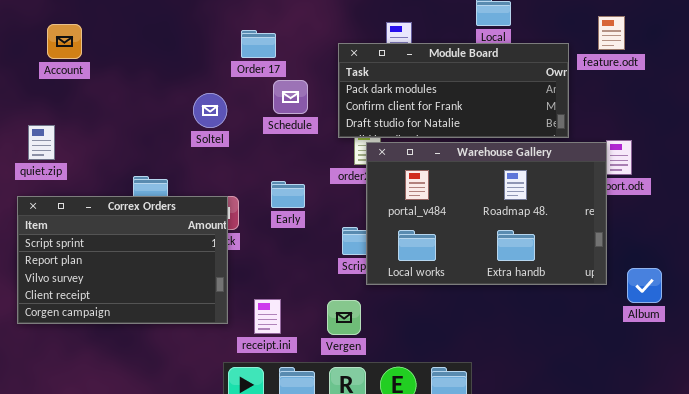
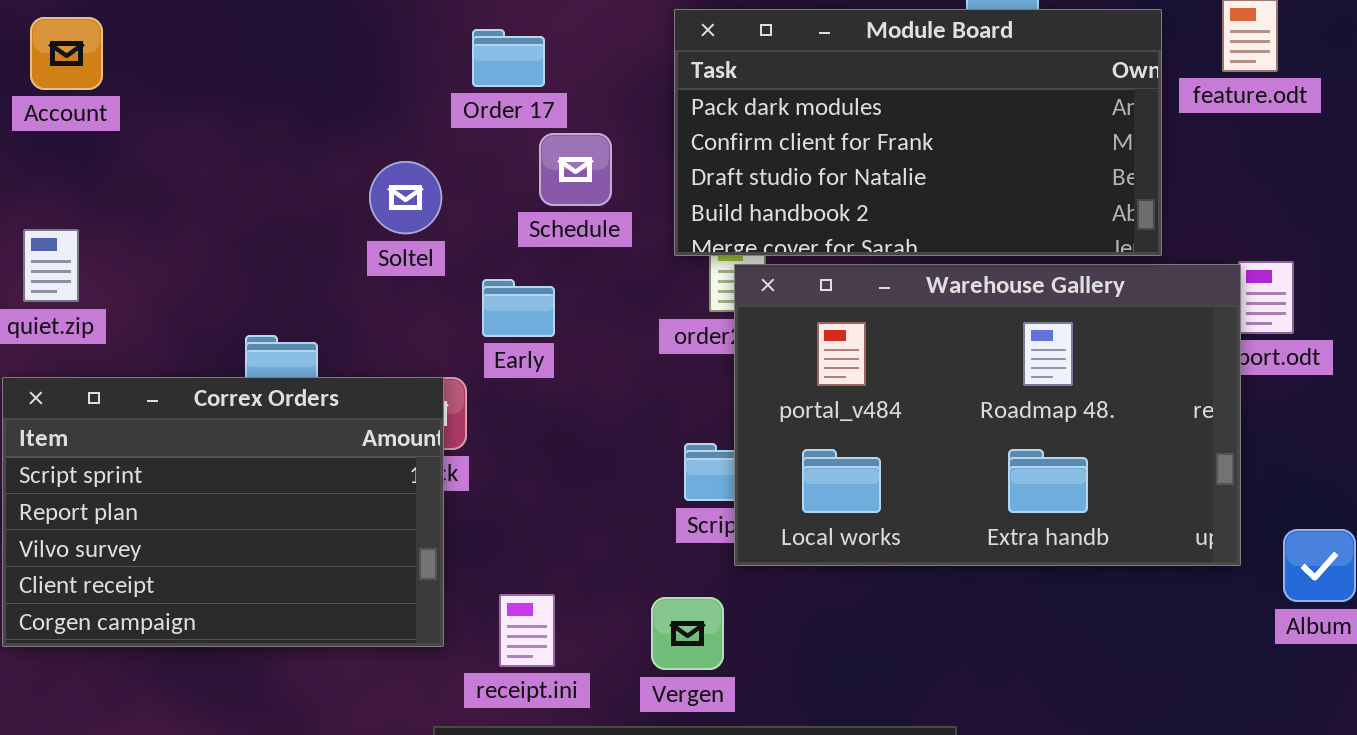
Account: [47,24,82,59] -> [30,17,103,90], moved
Module Board: [338,43,569,138] -> [674,9,1162,256], resized
Early: [271,181,305,208] -> [482,279,555,337], moved

